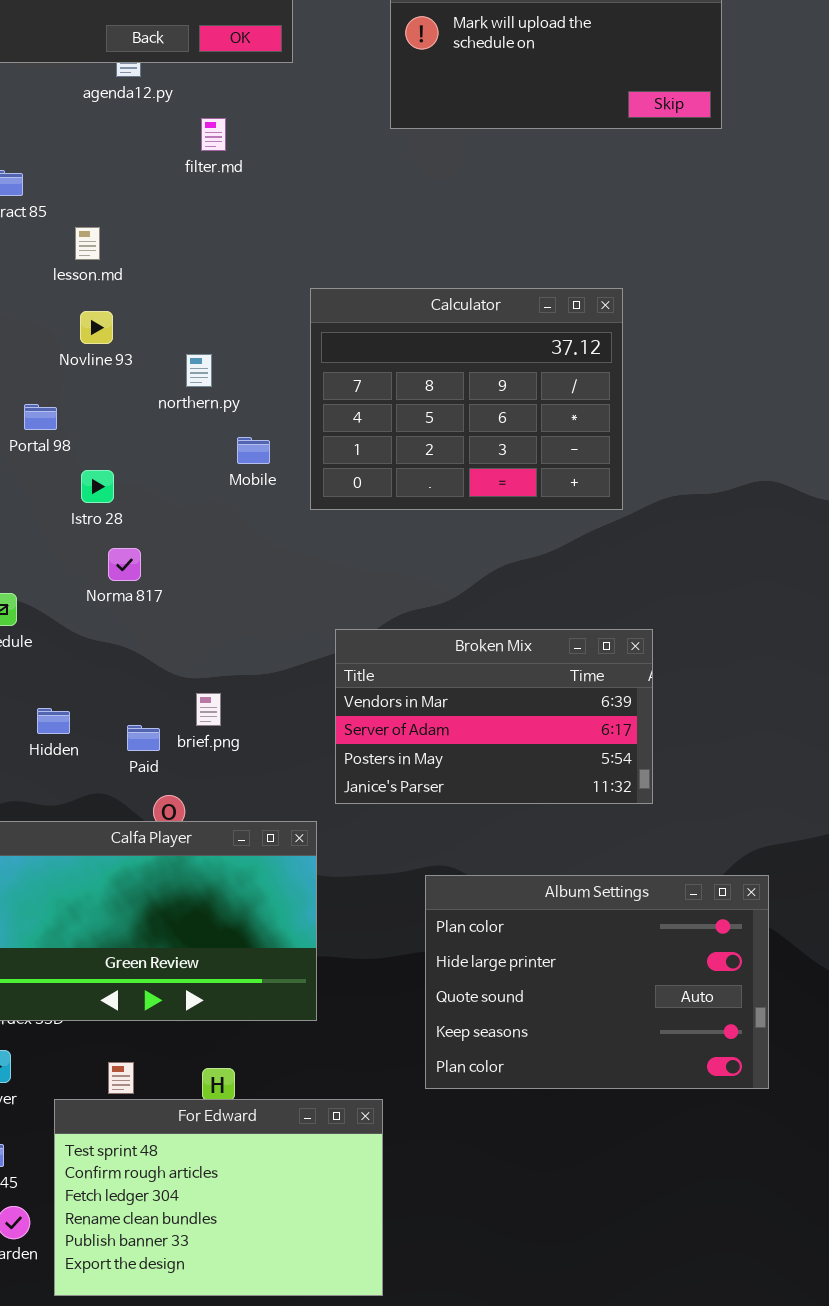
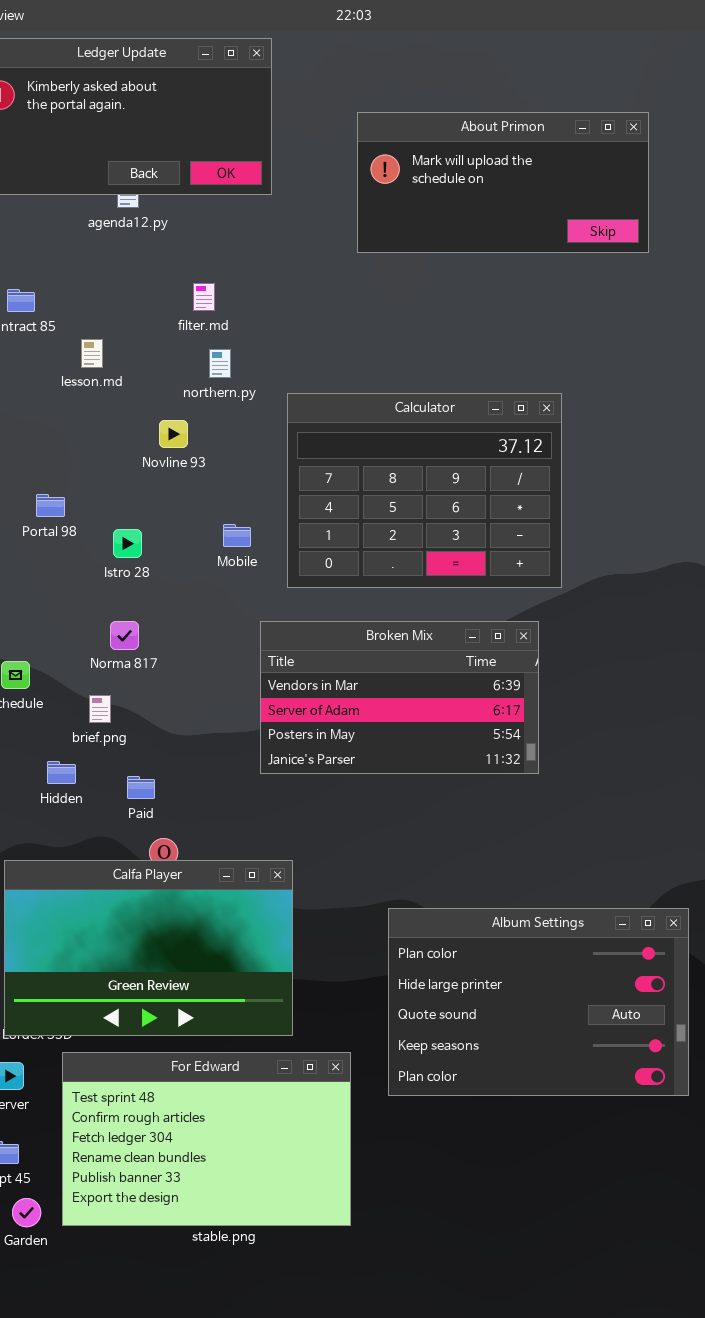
filter.md: [201,118,226,151] -> [193,283,215,311], moved
Novline 93: [80,311,113,344] -> [159,420,188,448], moved
northern.py: [186,354,212,387] -> [209,349,231,378], moved
Istro 28: [81,470,114,503] -> [113,529,142,558], moved
Broken Mix: [335,629,653,804] -> [260,621,539,774], moved
brief.png: [196,693,221,726] -> [89,695,111,723], moved
For Edward: [54,1099,383,1296] -> [62,1052,351,1226], moved

